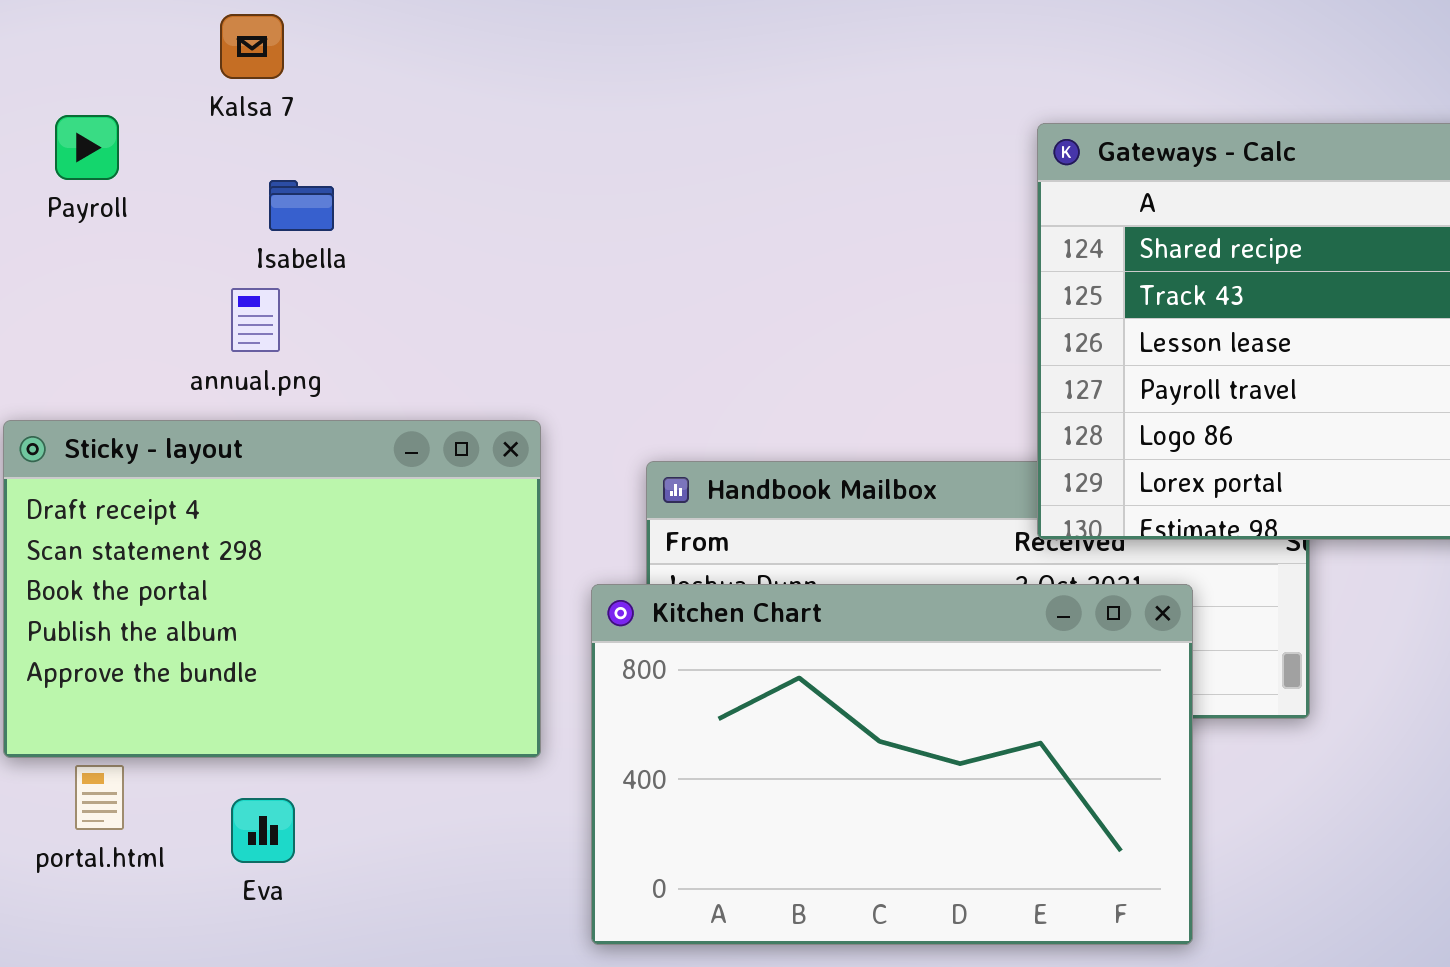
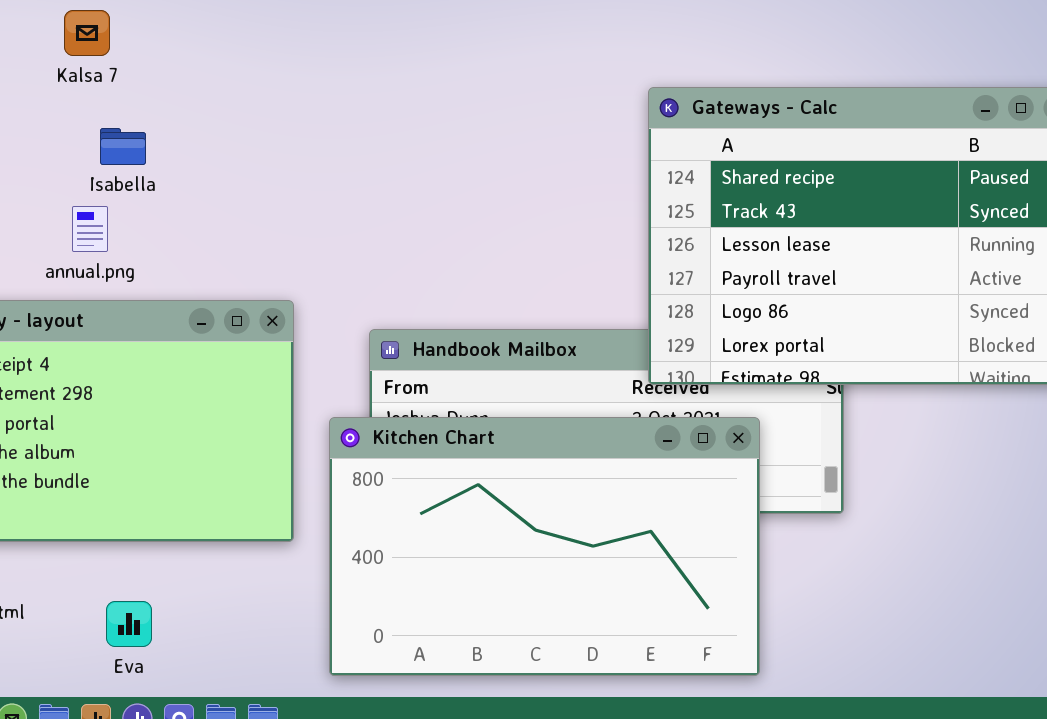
Eva: [231,798,295,863] -> [106,601,152,647], moved

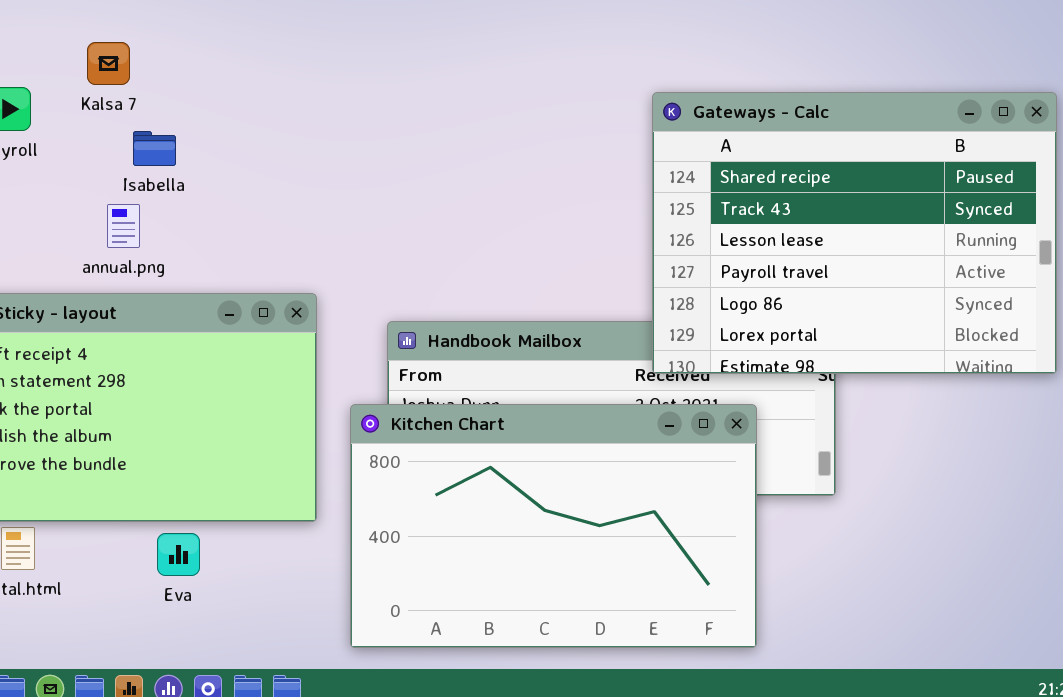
Kalsa 7: [64,10,110,56] -> [87,42,130,85], moved
Eva: [106,601,152,647] -> [157,533,200,576], moved

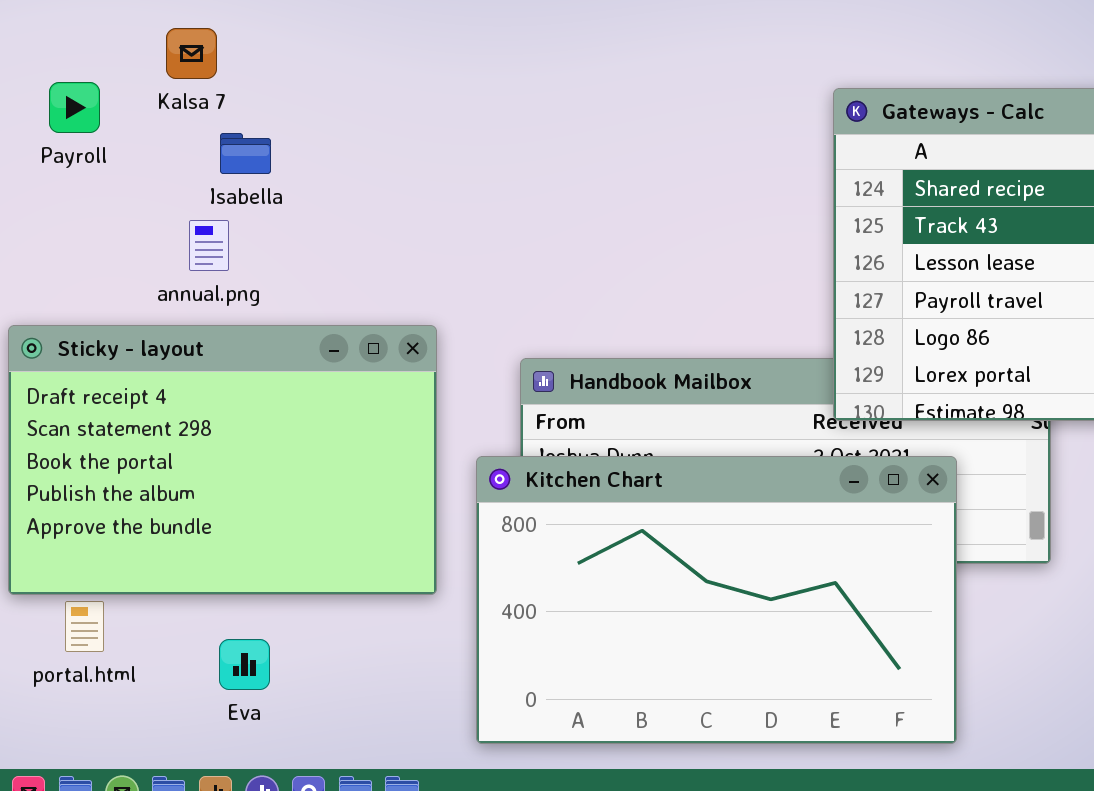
Eva: [157,533,200,576] -> [219,639,270,690], moved

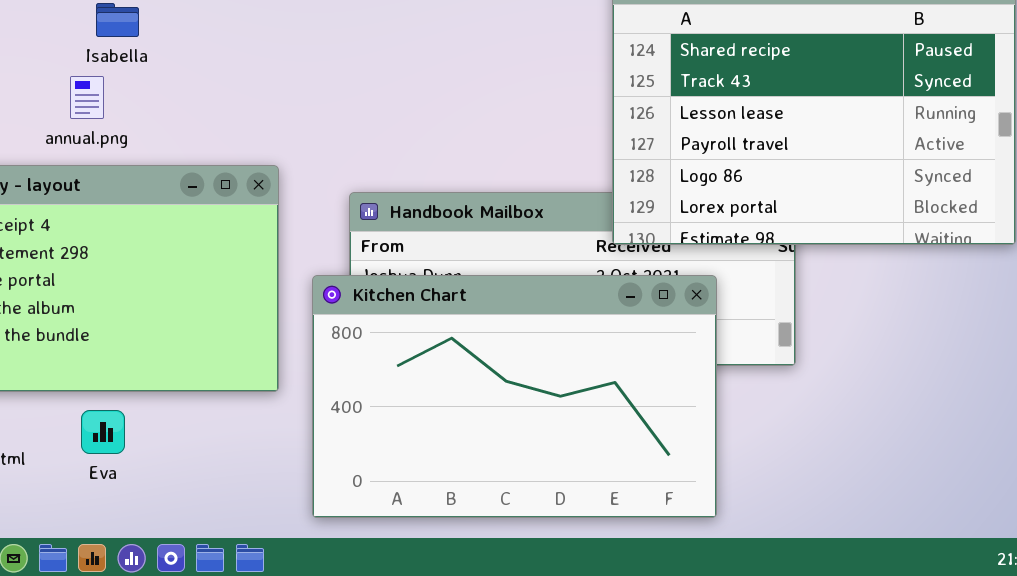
Eva: [219,639,270,690] -> [81,410,125,454], moved

